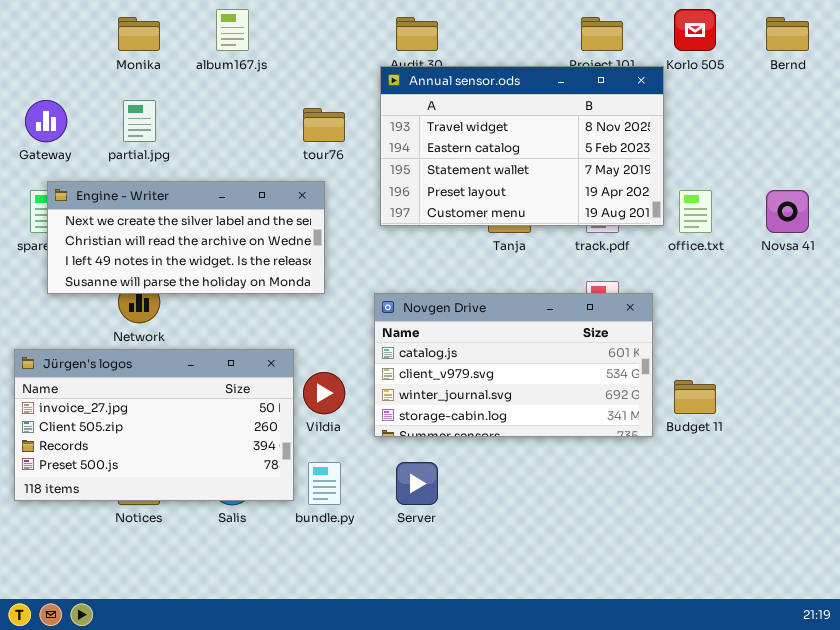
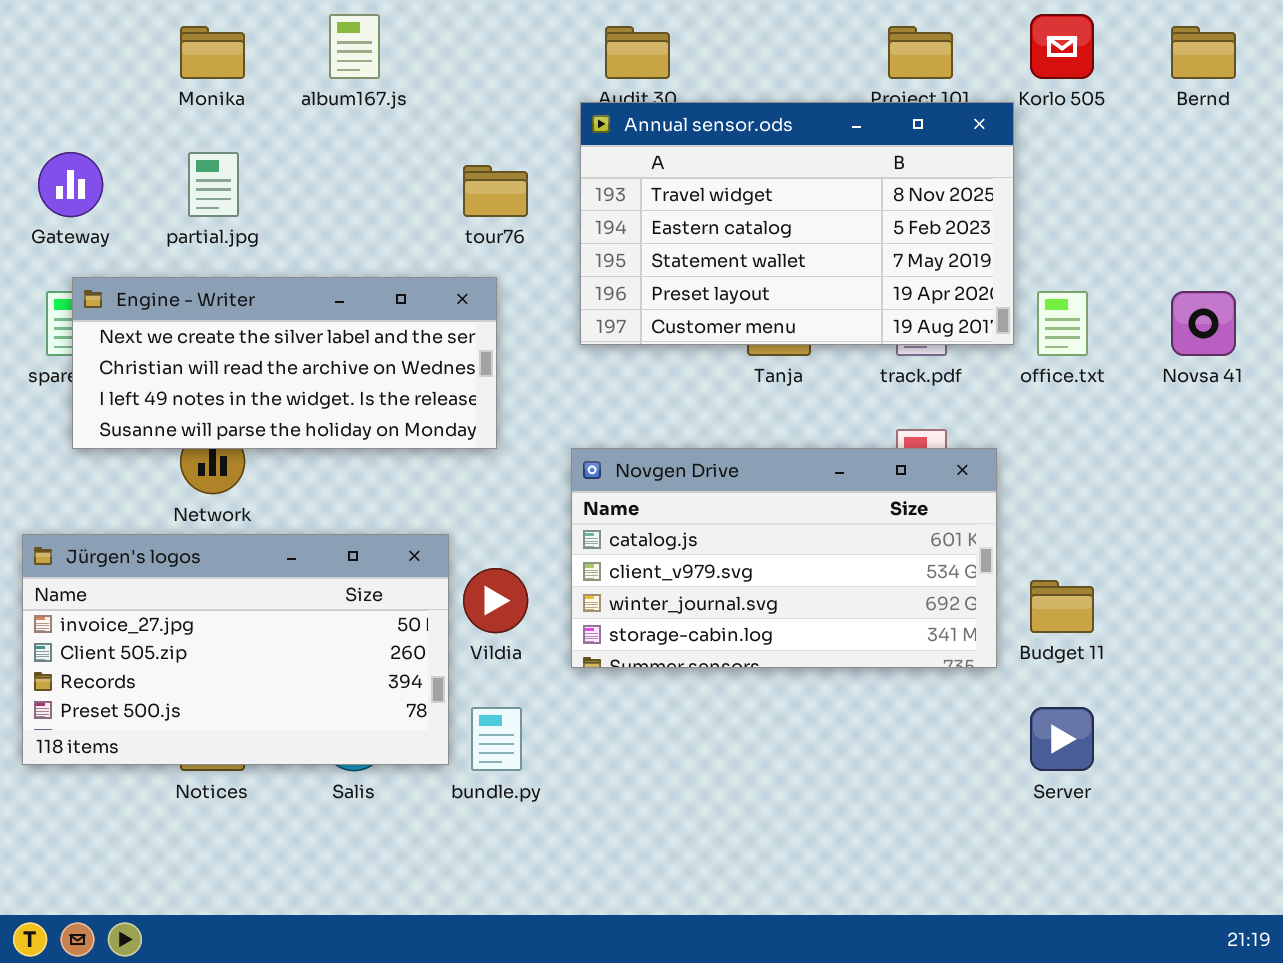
Server: [396,462,438,505] -> [1030,707,1094,771], moved

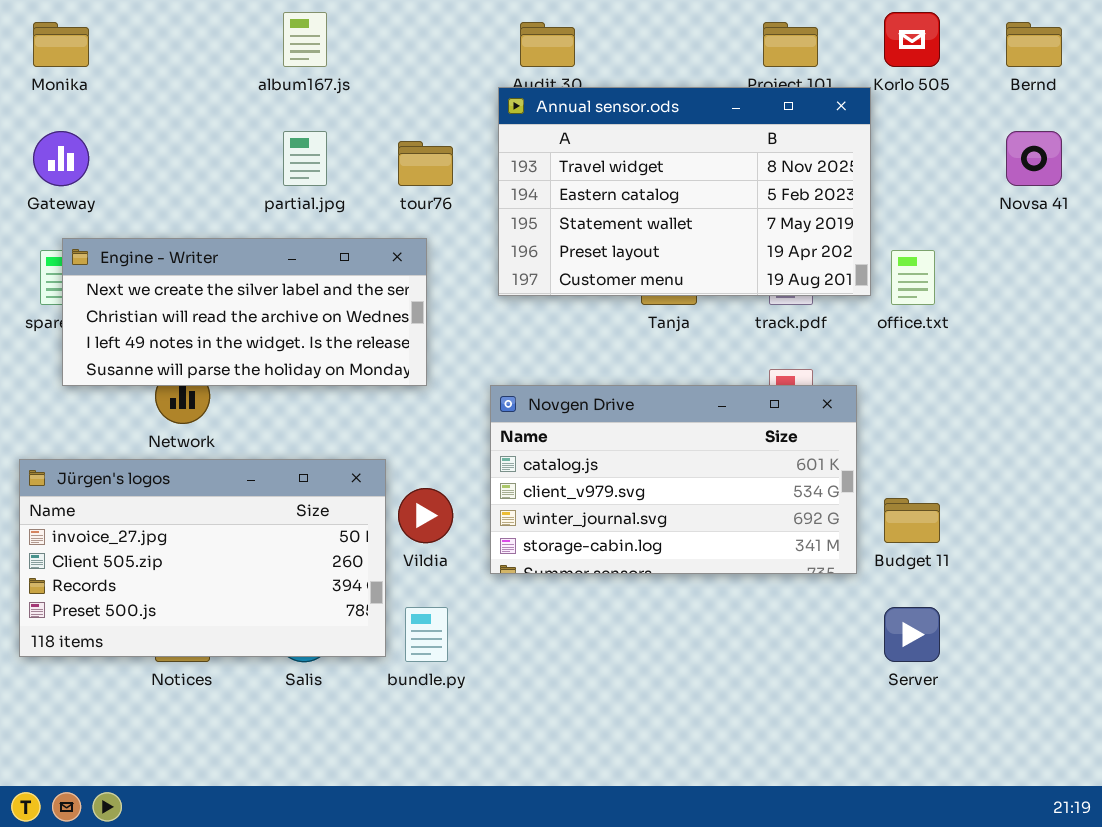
Monika: [180,26,245,79] -> [33,22,89,67], moved
partial.jpg: [188,152,239,217] -> [283,131,327,186], moved
Novsa 41: [1171,291,1236,356] -> [1006,131,1062,186], moved

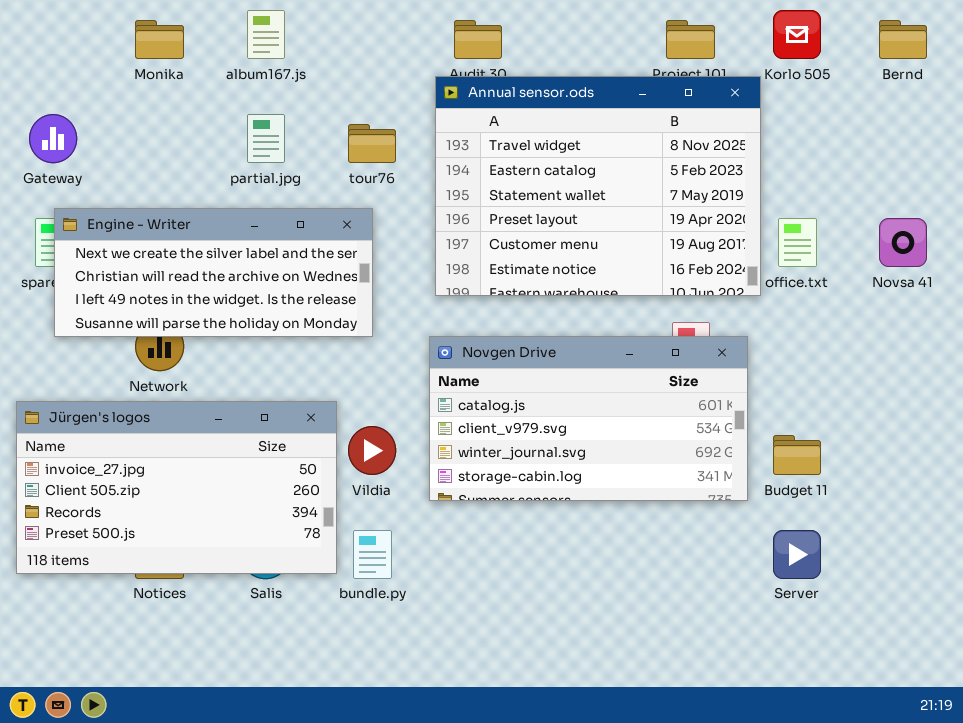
Monika: [33,22,89,67] -> [135,20,184,59], moved
Annual sensor.ods: [498,87,871,296] -> [435,76,761,296], resized
Novsa 41: [1006,131,1062,186] -> [879,218,927,267], moved

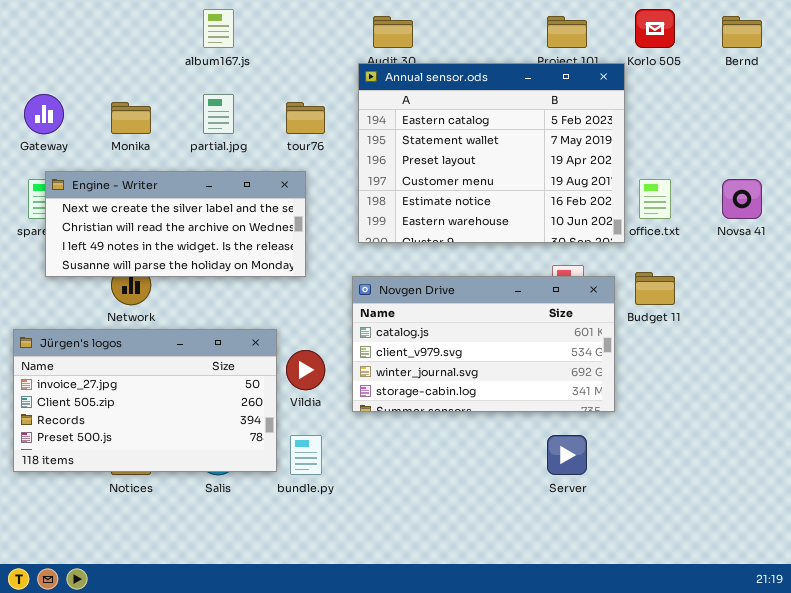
Monika: [135,20,184,59] -> [111,102,151,134], moved
Annual sensor.ods: [435,76,761,296] -> [358,63,625,243], scrolled down 1 row
Budget 11: [773,435,821,475] -> [635,272,675,305], moved
Server: [773,530,821,579] -> [547,435,587,475], moved

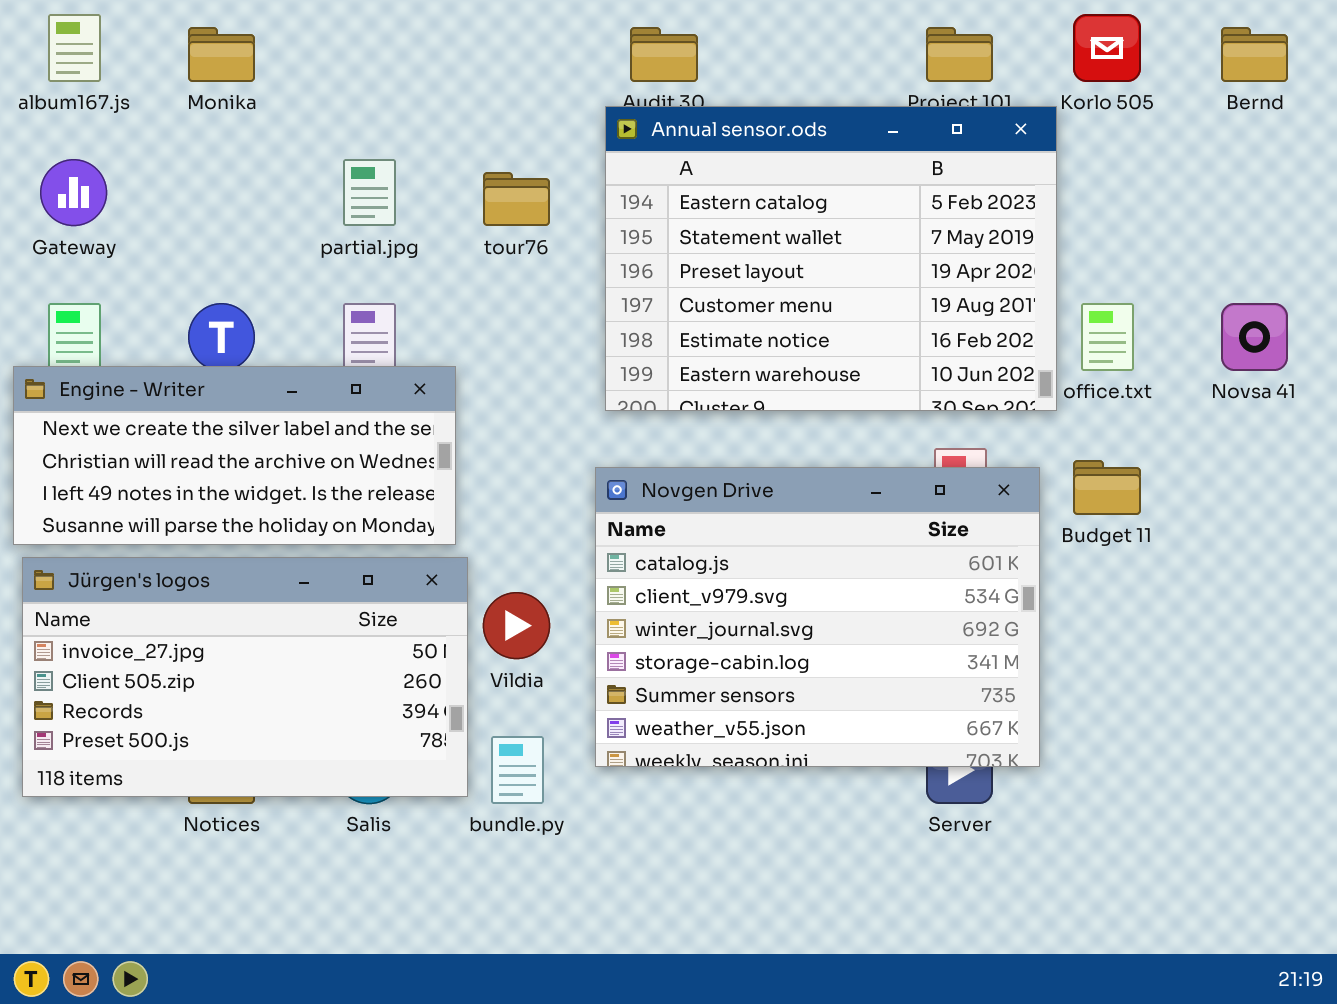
album167.js: [203,9,234,48] -> [48,14,101,82], moved
Monika: [111,102,151,134] -> [188,27,255,82], moved
Engine - Writer: [45,171,306,277] -> [13,366,456,545], moved
Novgen Drive: [352,276,615,412] -> [595,467,1040,767], resized

